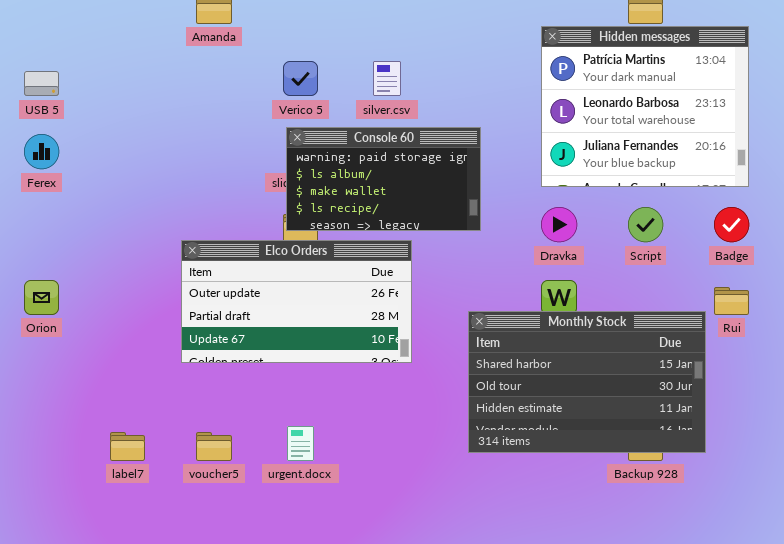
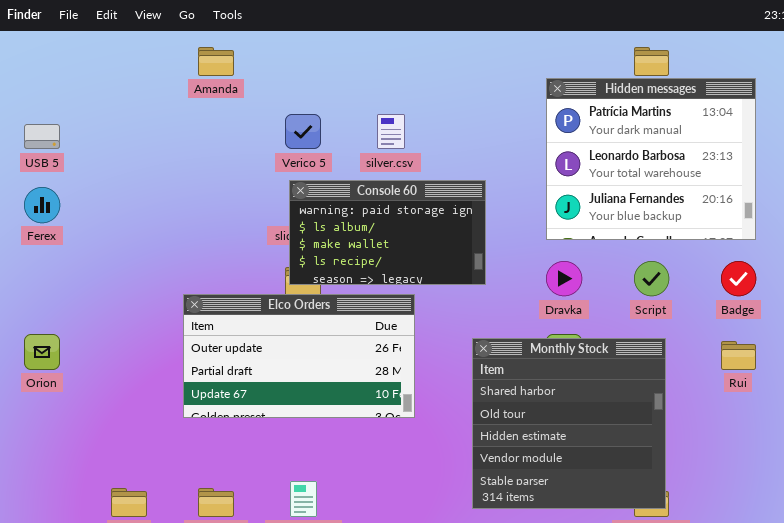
Monthly Stock: [468,311,706,453] -> [472,338,666,509], resized

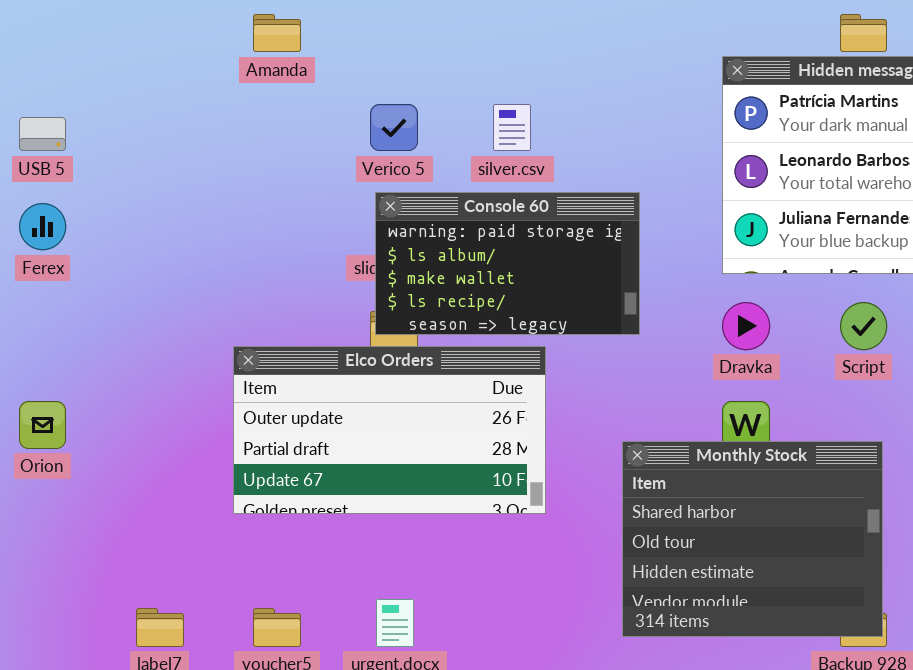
Monthly Stock: [472,338,666,509] -> [622,441,883,637], resized

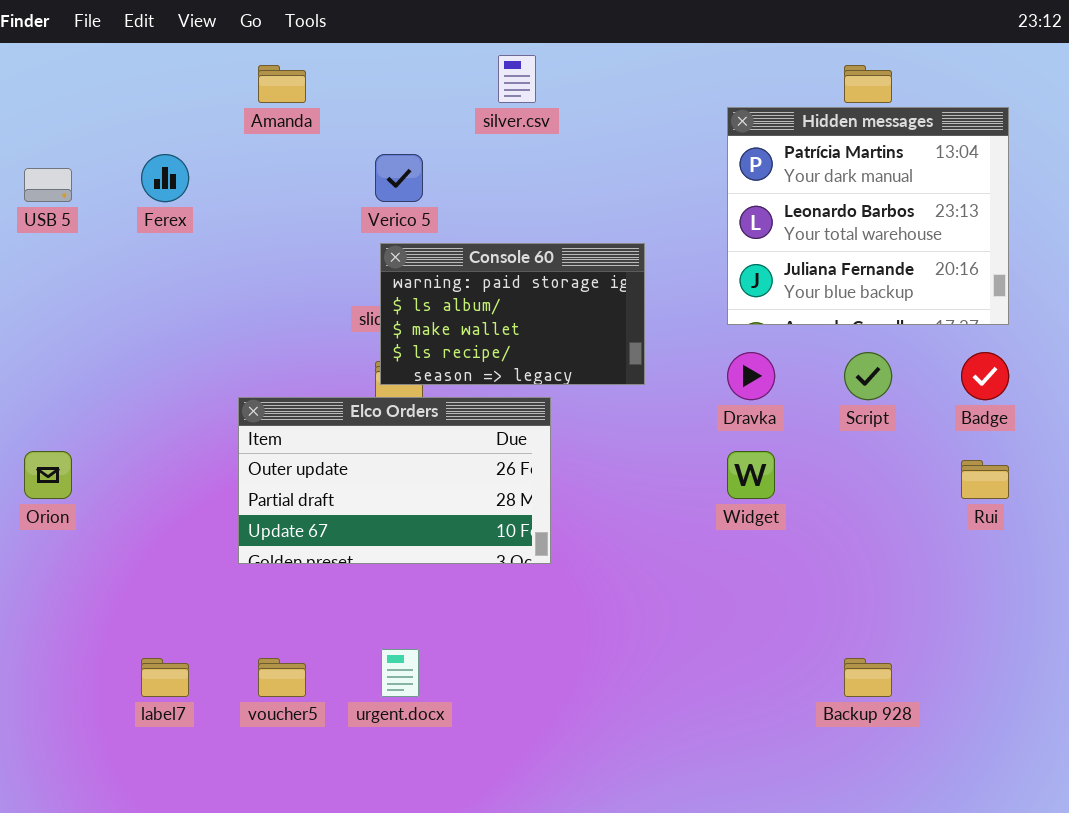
silver.csv: [493,104,531,151] -> [498,55,536,103], moved
Ferex: [19,203,66,250] -> [141,154,189,202], moved
Monthly Stock: [622,441,883,637] -> none, closed

